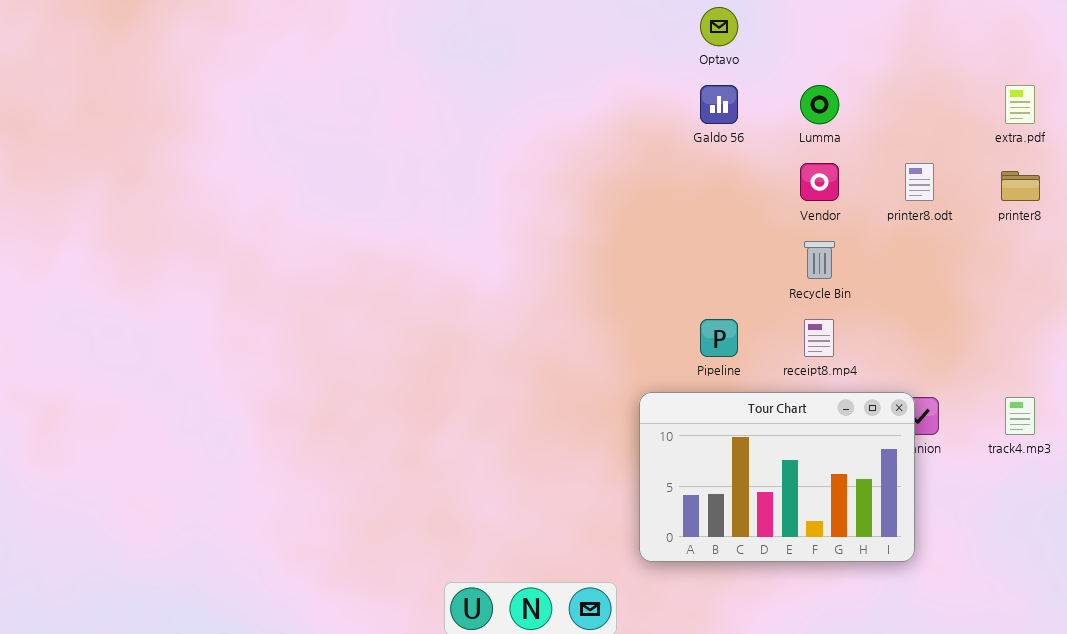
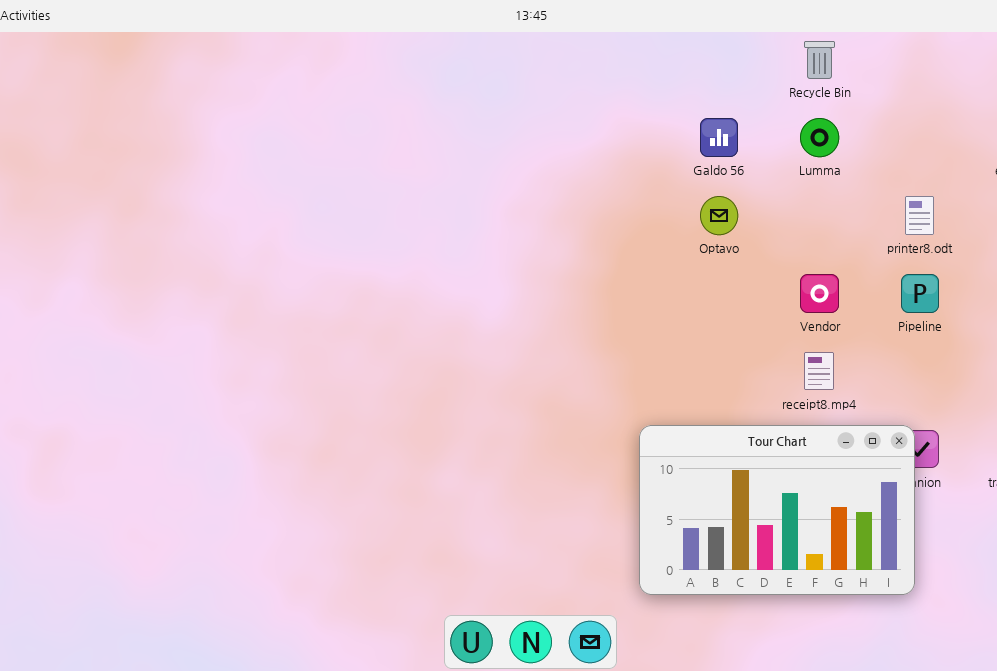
Optavo: [700,7,738,46] -> [700,196,738,235], moved
Vendor: [800,163,839,201] -> [800,274,839,313], moved
Recycle Bin: [804,241,835,279] -> [804,41,835,79], moved
Pipeline: [700,319,738,357] -> [901,274,939,313], moved

